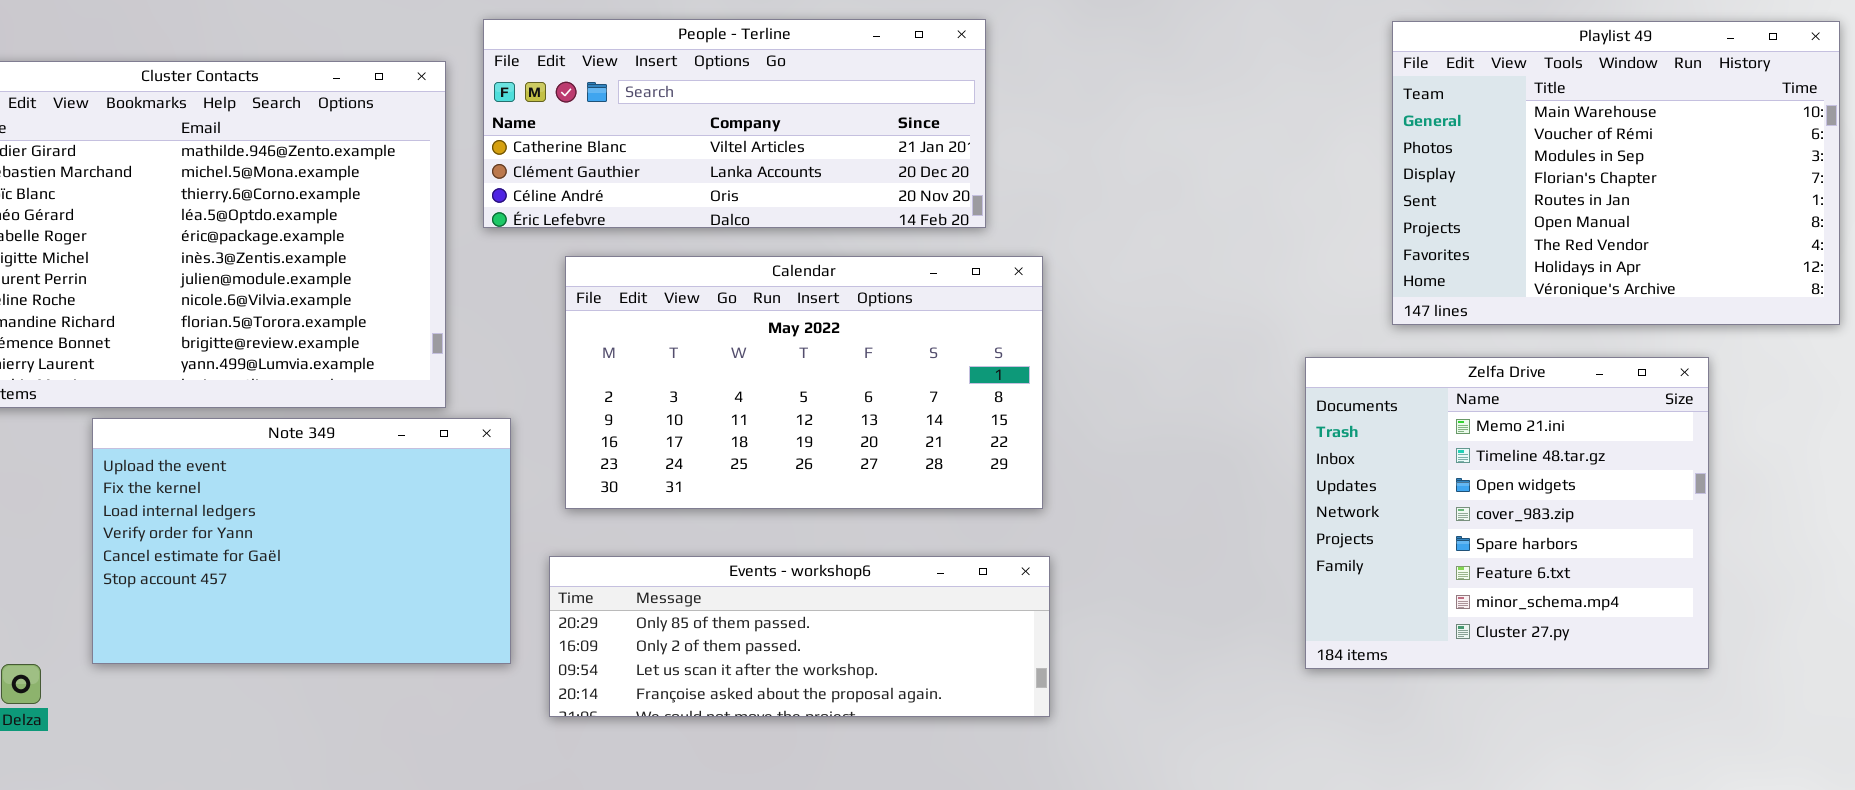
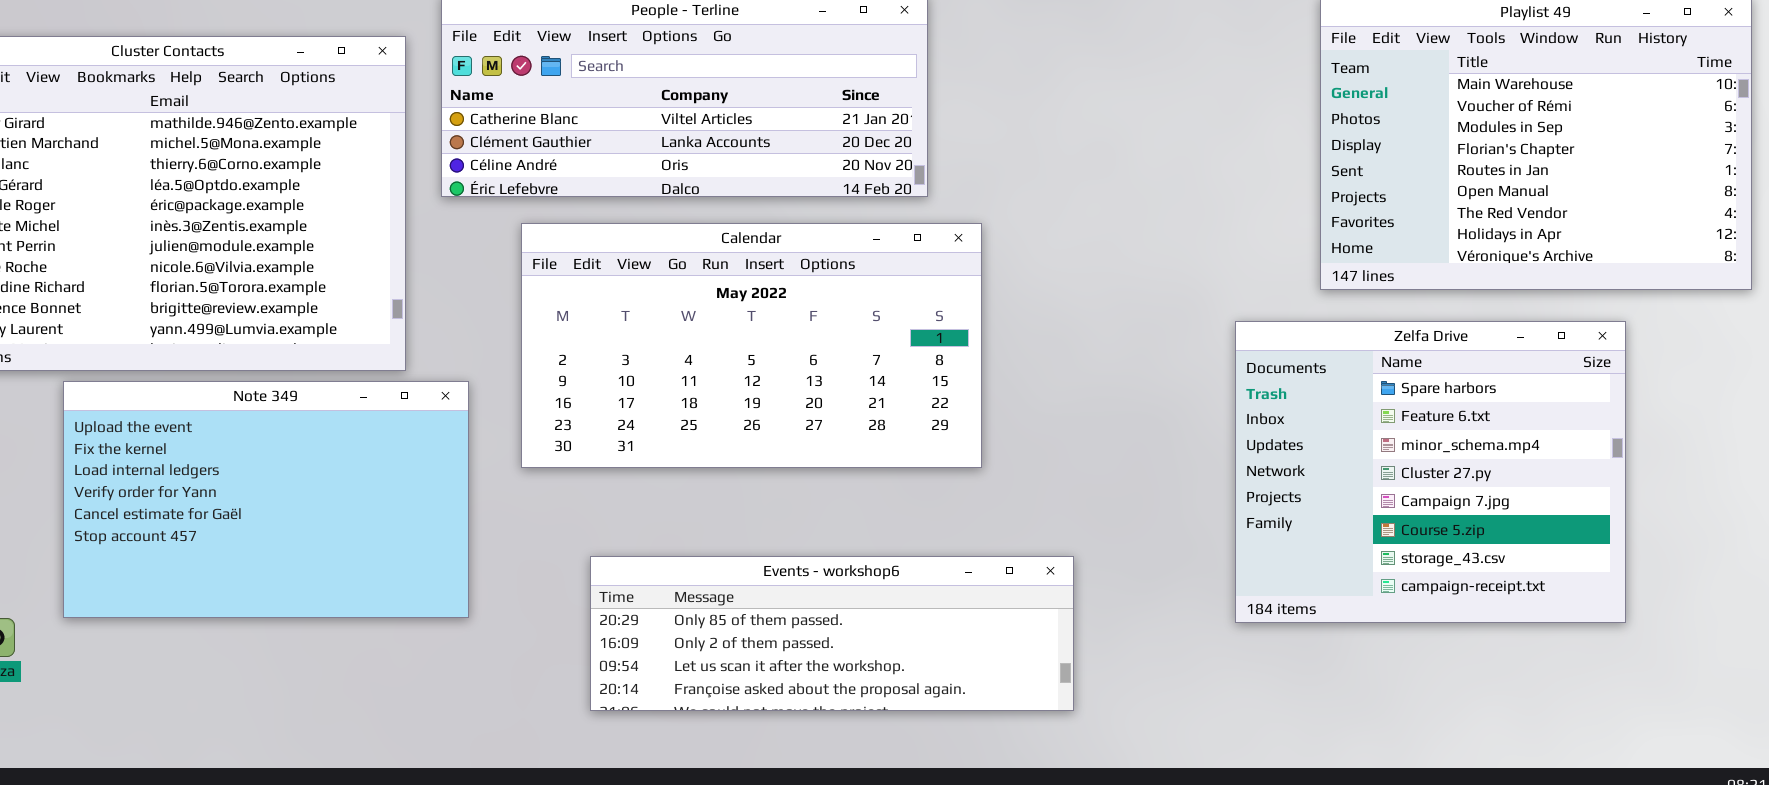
Zelfa Drive: [1305,357,1709,669] -> [1235,321,1626,623], scrolled down 4 rows
Events - workshop6: [549,556,1050,717] -> [590,556,1074,711], moved

